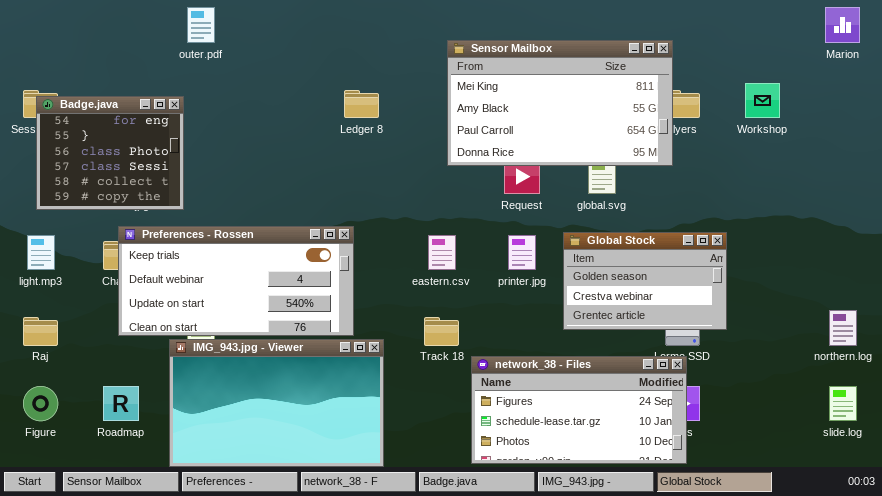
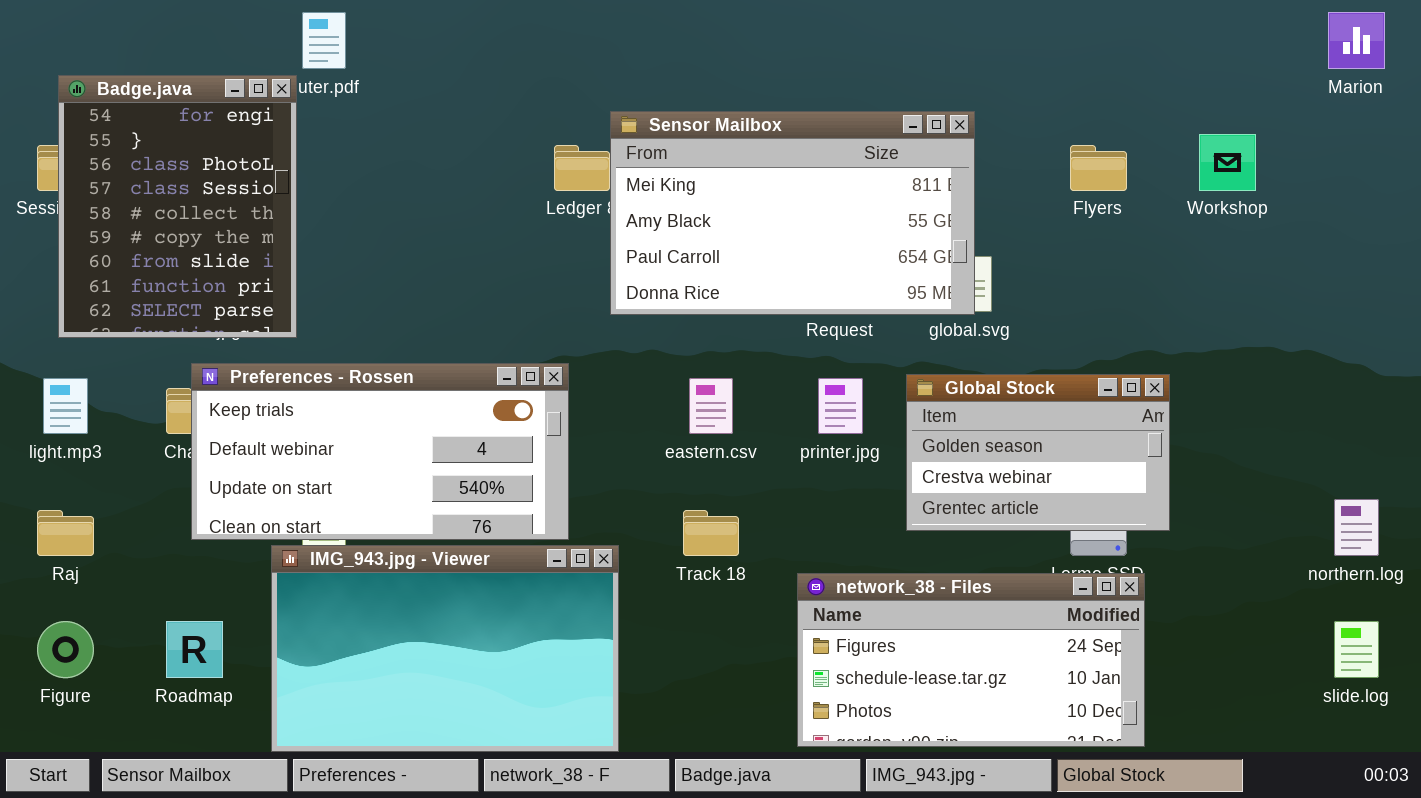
Sensor Mailbox: [447,40,673,166] -> [610,111,975,315], moved
Badge.java: [36,96,184,210] -> [58,75,297,338], resized
network_38 - Files: [471,356,687,464] -> [797,573,1145,747], moved

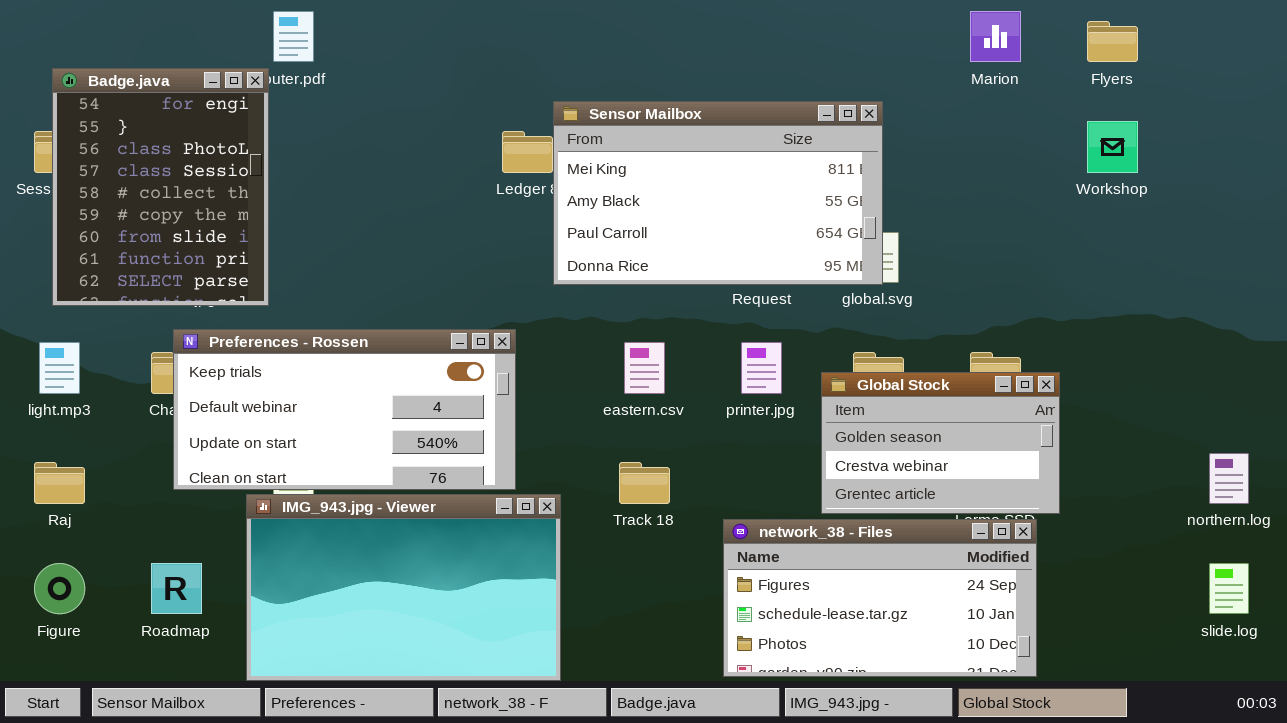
Marion: [1328,12,1385,69] -> [970,11,1021,62], moved
Flyers: [1070,145,1127,191] -> [1087,21,1138,62], moved
Global Stock: [906,374,1170,531] -> [821,372,1060,514], moved

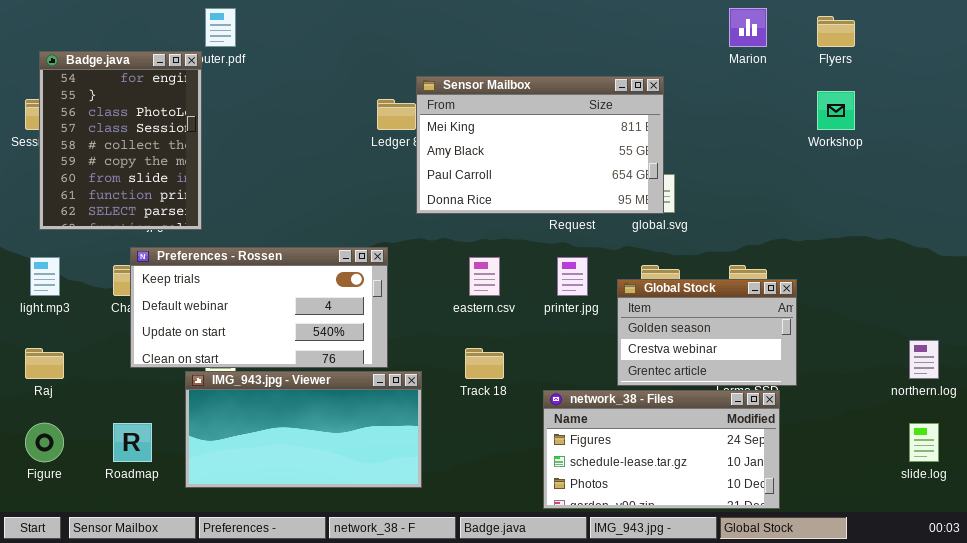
IMG_943.jpg - Viewer: [246,494,561,681] -> [185,371,422,488], resized

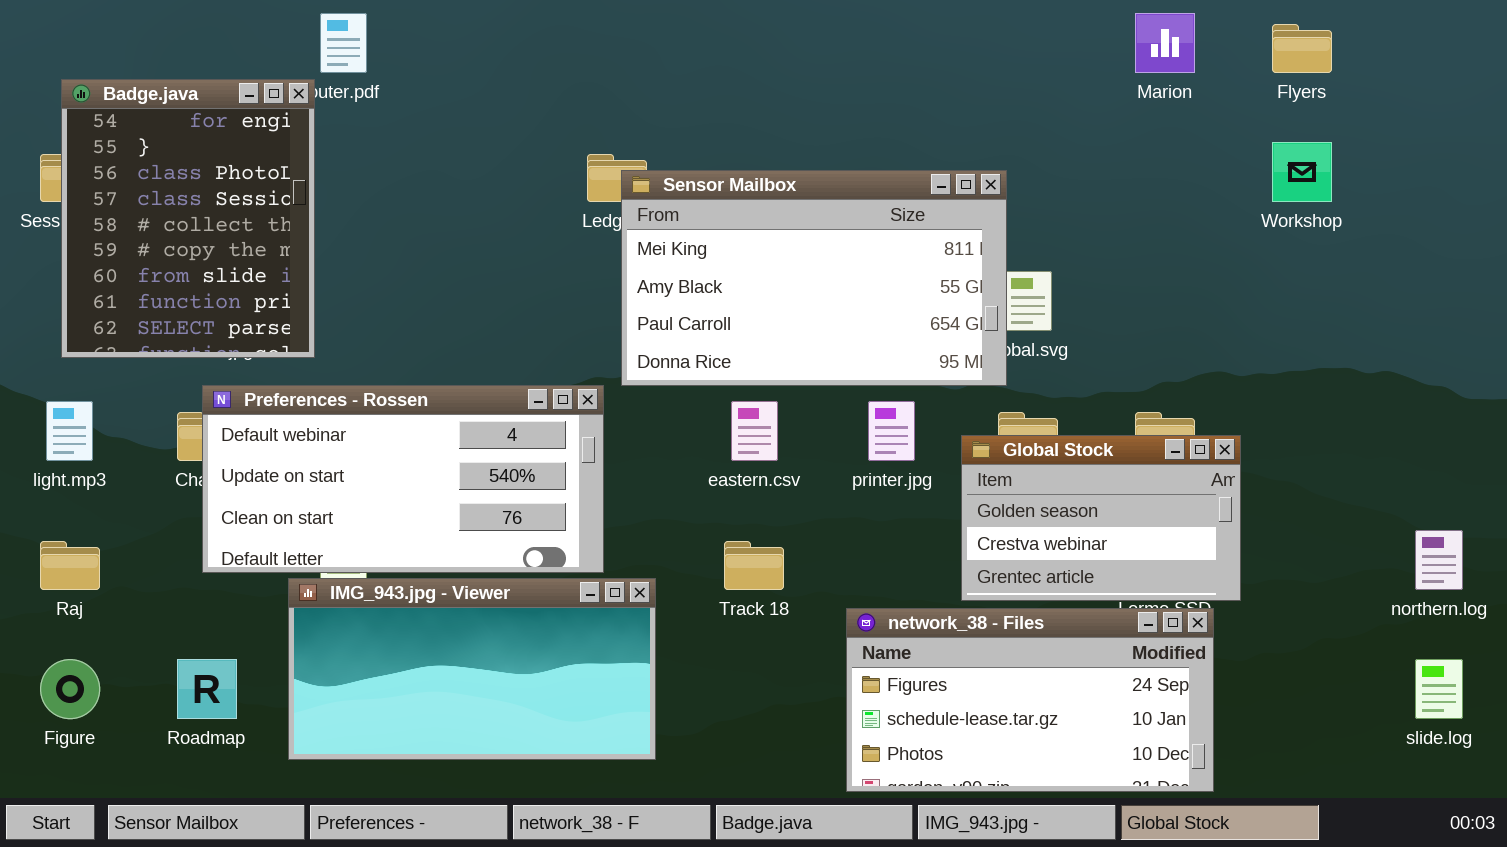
Sensor Mailbox: [416,76,664,214] -> [621,170,1007,386], moved
Preferences - Rossen: [130,247,388,368] -> [202,385,604,573], scrolled down 1 row

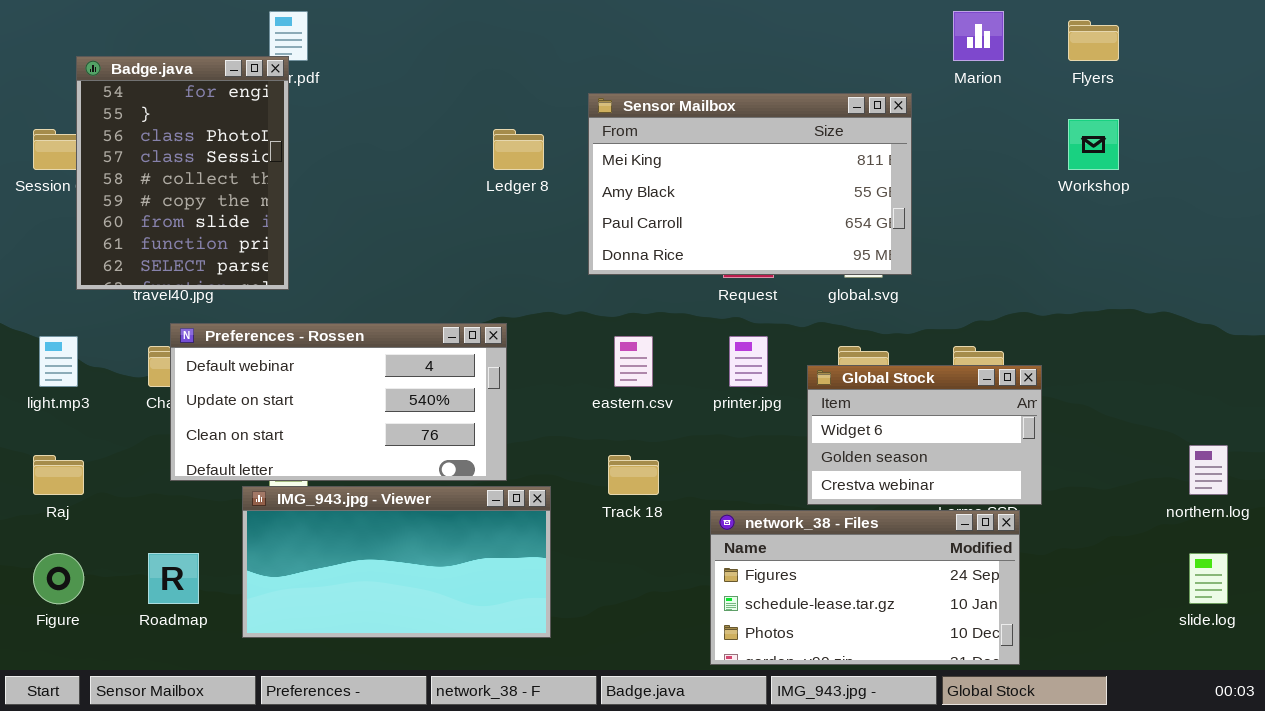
Badge.java: [61,79,315,358] -> [76,56,289,290], moved
Sensor Mailbox: [621,170,1007,386] -> [588,93,912,275], moved
Global Stock: [961,435,1241,601] -> [807,365,1042,505], scrolled up 1 row

